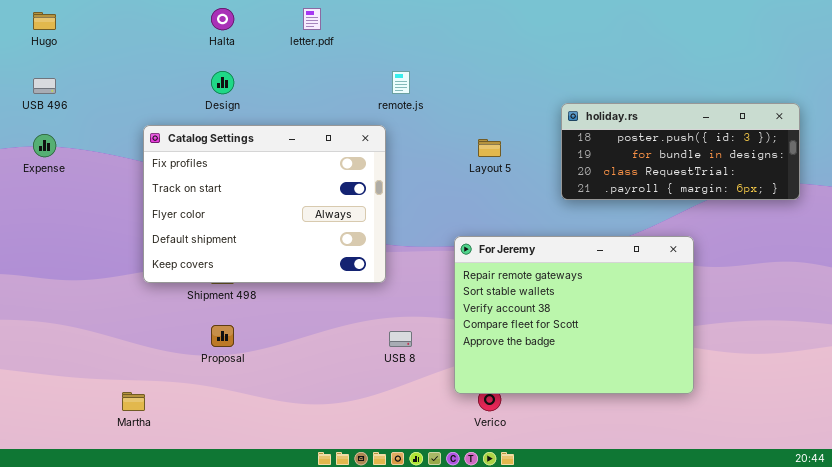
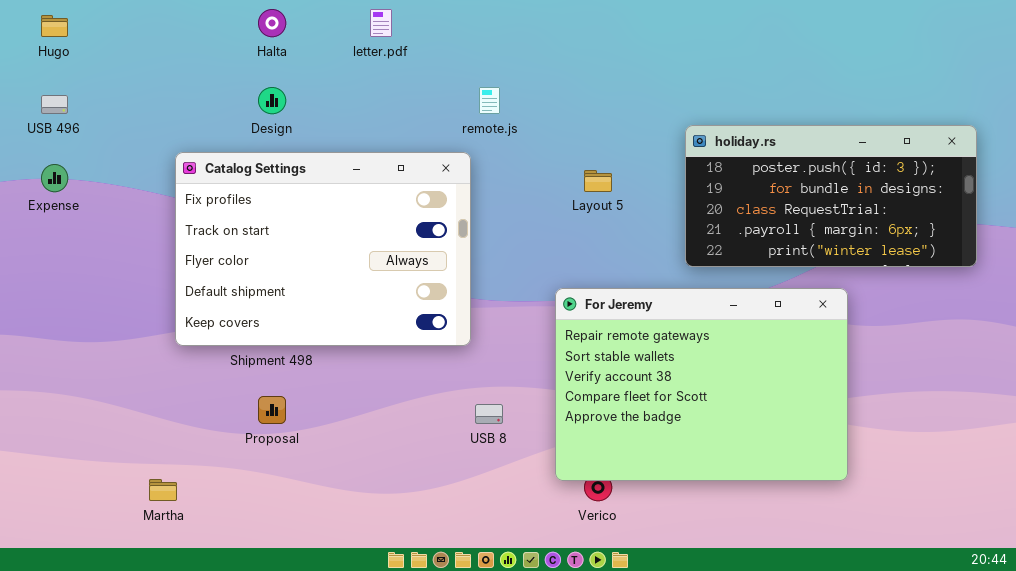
holiday.rs: [561,103,800,200] -> [685,125,977,267], resized

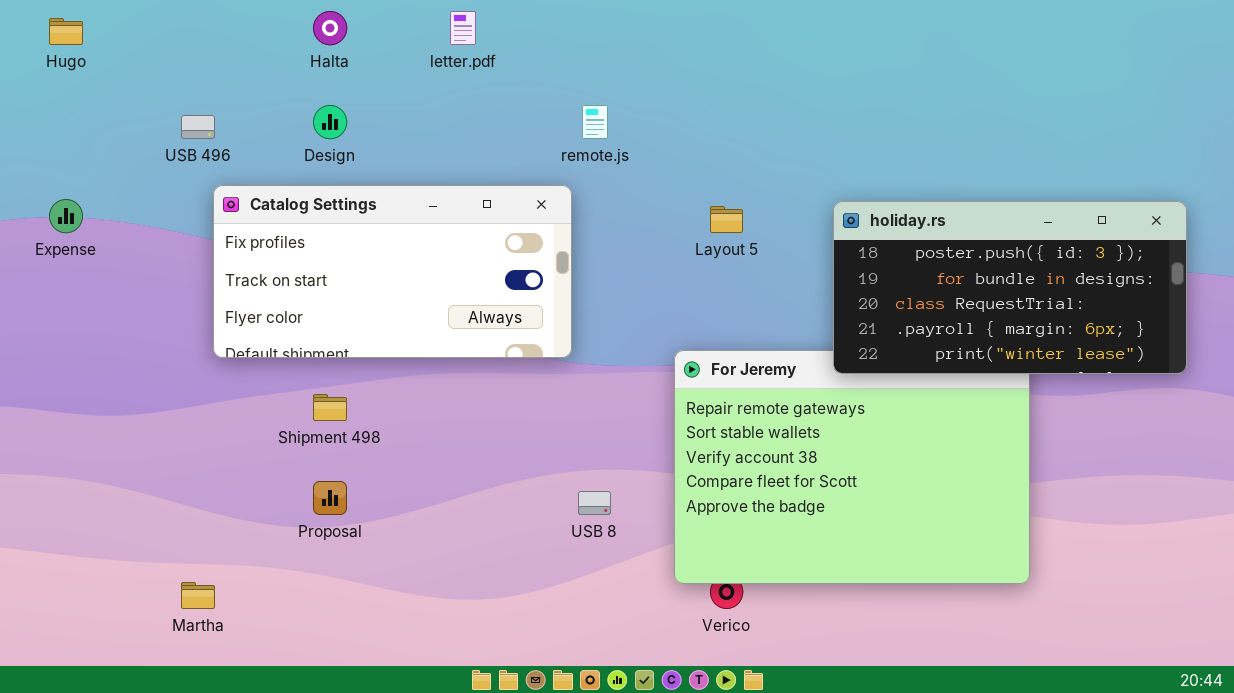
USB 496: [41,95,68,114] -> [181,115,215,139], moved
holiday.rs: [685,125,977,267] -> [833,201,1187,374], moved
Catalog Settings: [175,152,471,346] -> [213,185,572,358], resized

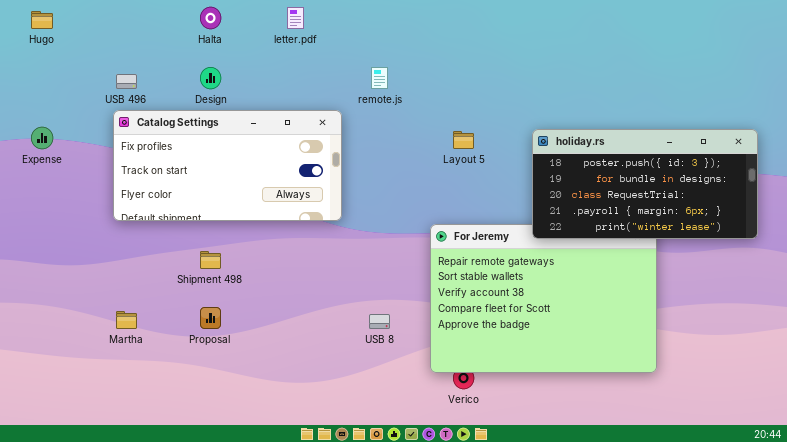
Catalog Settings: [213,185,572,358] -> [113,110,342,221], moved
Martha: [181,582,215,609] -> [116,311,137,329], moved

